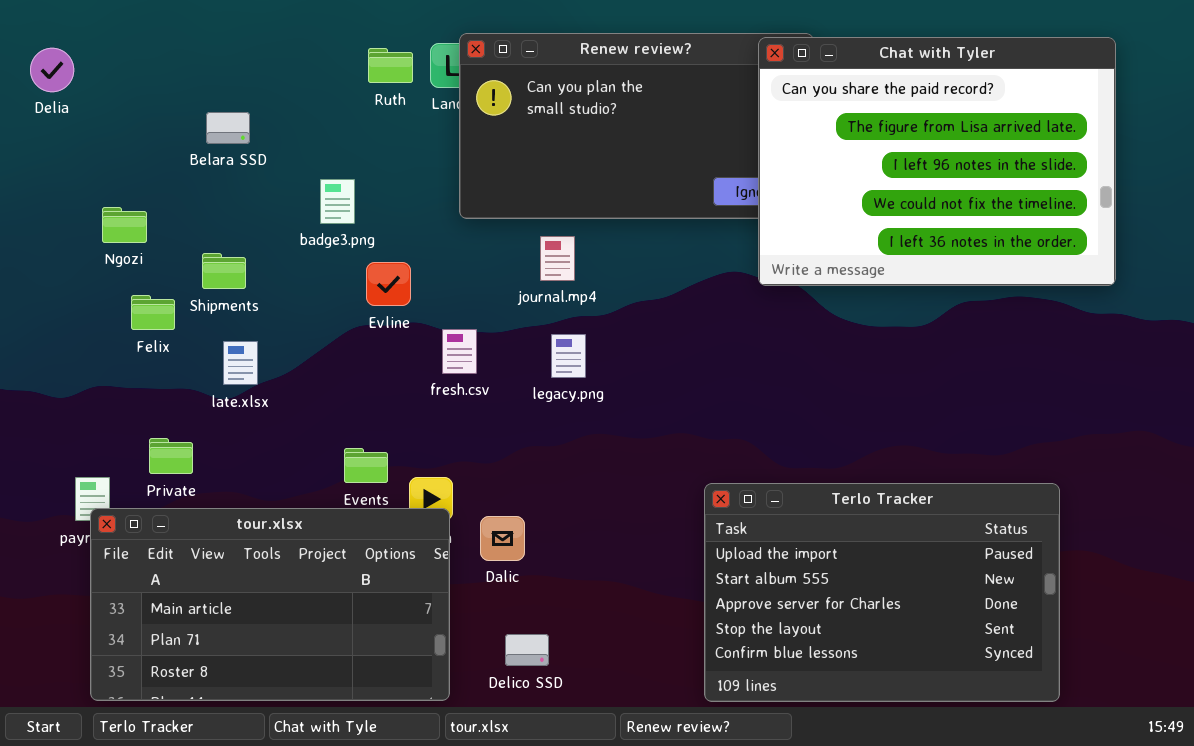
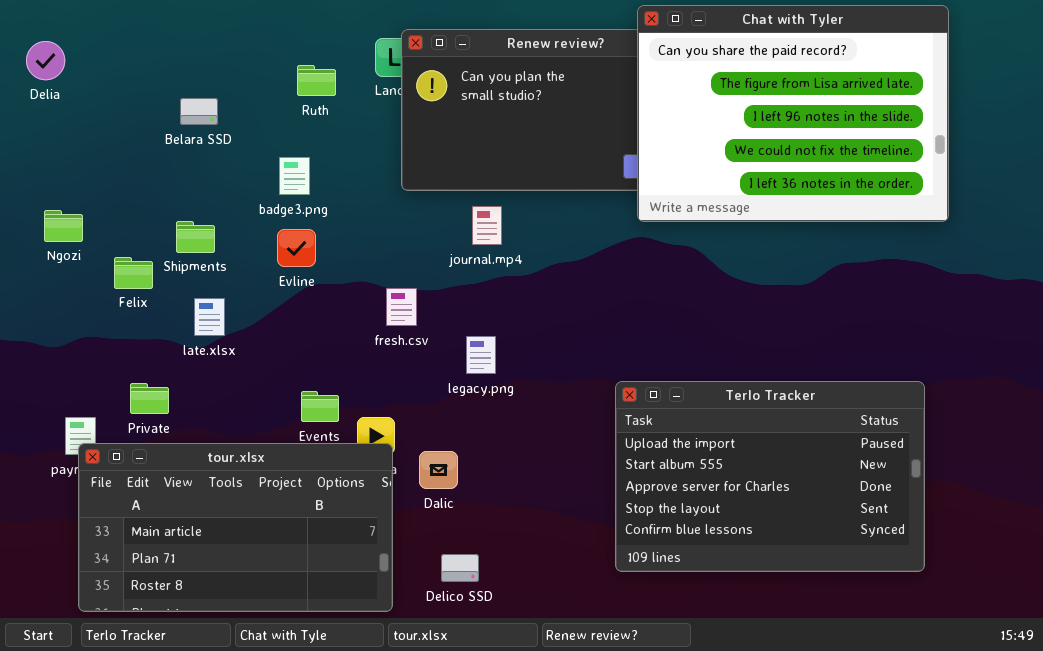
Chat with Tyler: [758,37,1116,286] -> [637,5,949,222], moved
Ruth: [368,48,413,83] -> [297,65,336,96], moved
Ngozi: [102,207,147,243] -> [44,210,83,242], moved
Evline: [366,262,411,306] -> [277,229,316,267], moved
legacy.png: [551,334,586,378] -> [466,336,496,374], moved
Terlo Tracker: [704,483,1060,702] -> [615,381,925,572], moved

